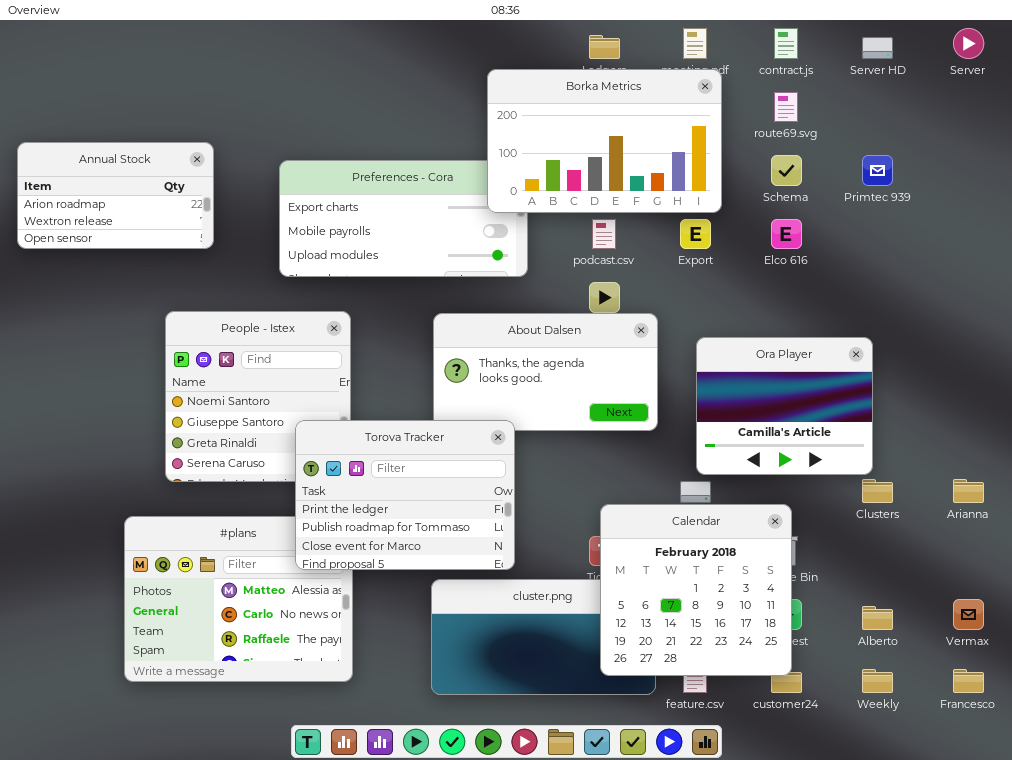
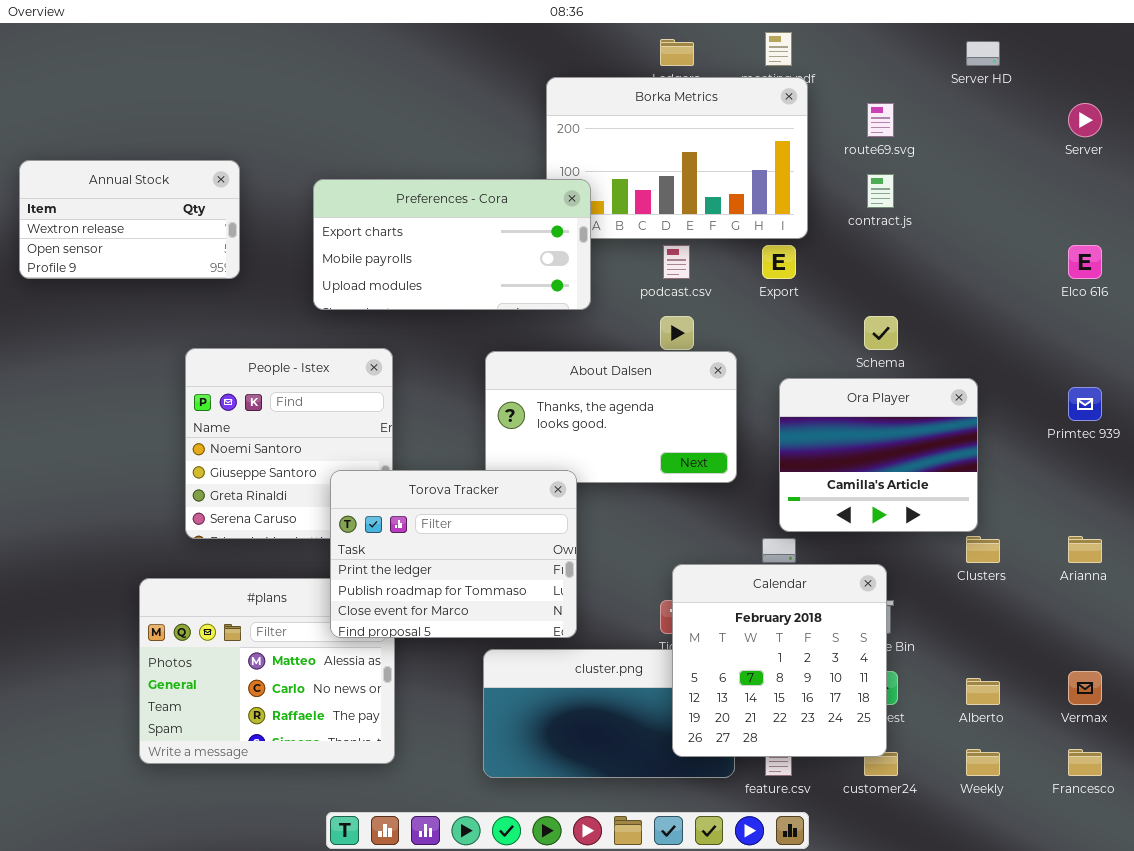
contract.js: [774,28,798,59] -> [867,174,894,208], moved
Server: [953,28,984,59] -> [1068,103,1102,137], moved
Annual Stock: [17,142,214,249] -> [19,160,240,279], scrolled down 1 row
Schema: [771,155,802,186] -> [864,316,898,350], moved
Primtec 939: [862,155,893,186] -> [1068,387,1102,421], moved
Preferences - Cora: [279,160,528,277] -> [313,179,591,310], raised
Elco 616: [771,219,802,249] -> [1068,245,1102,279], moved

